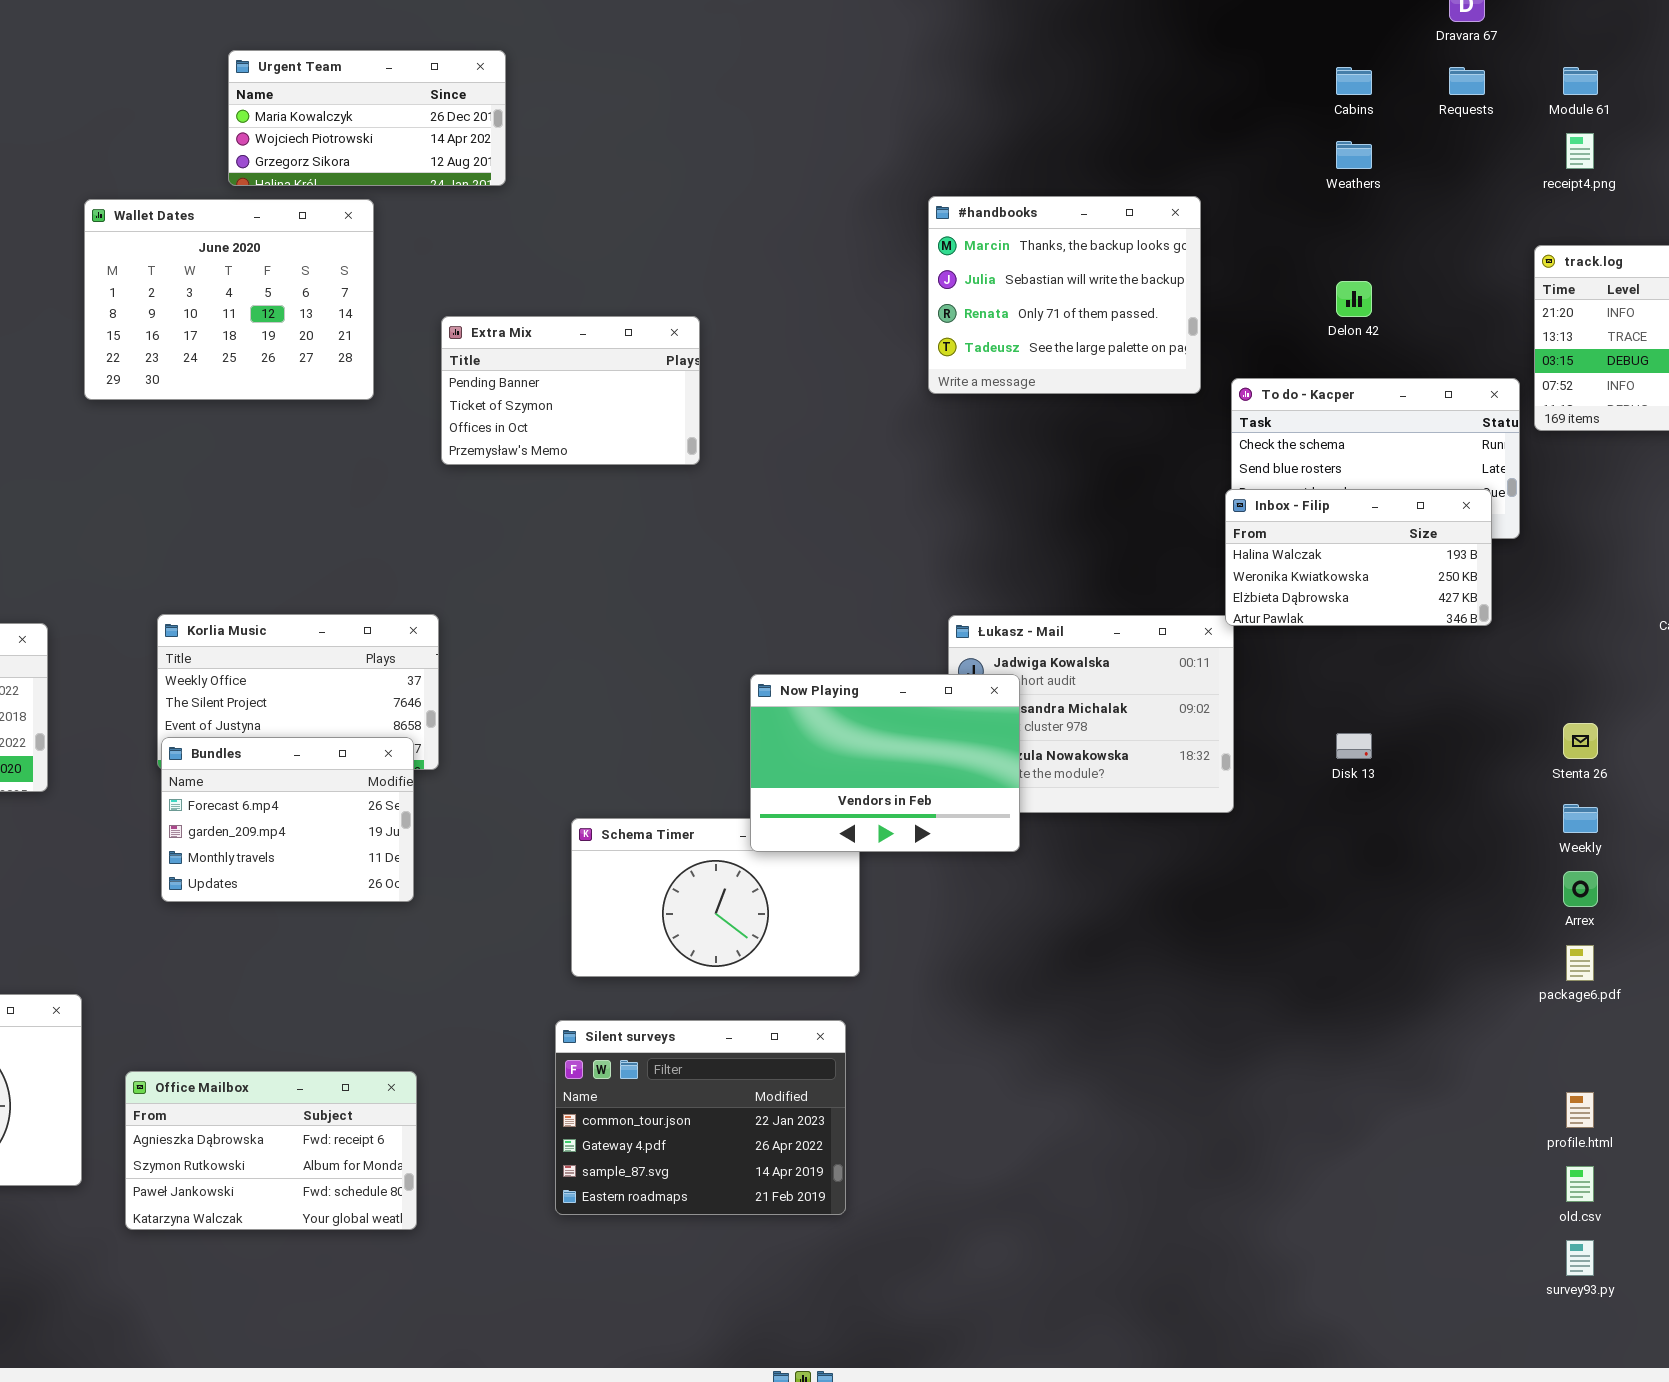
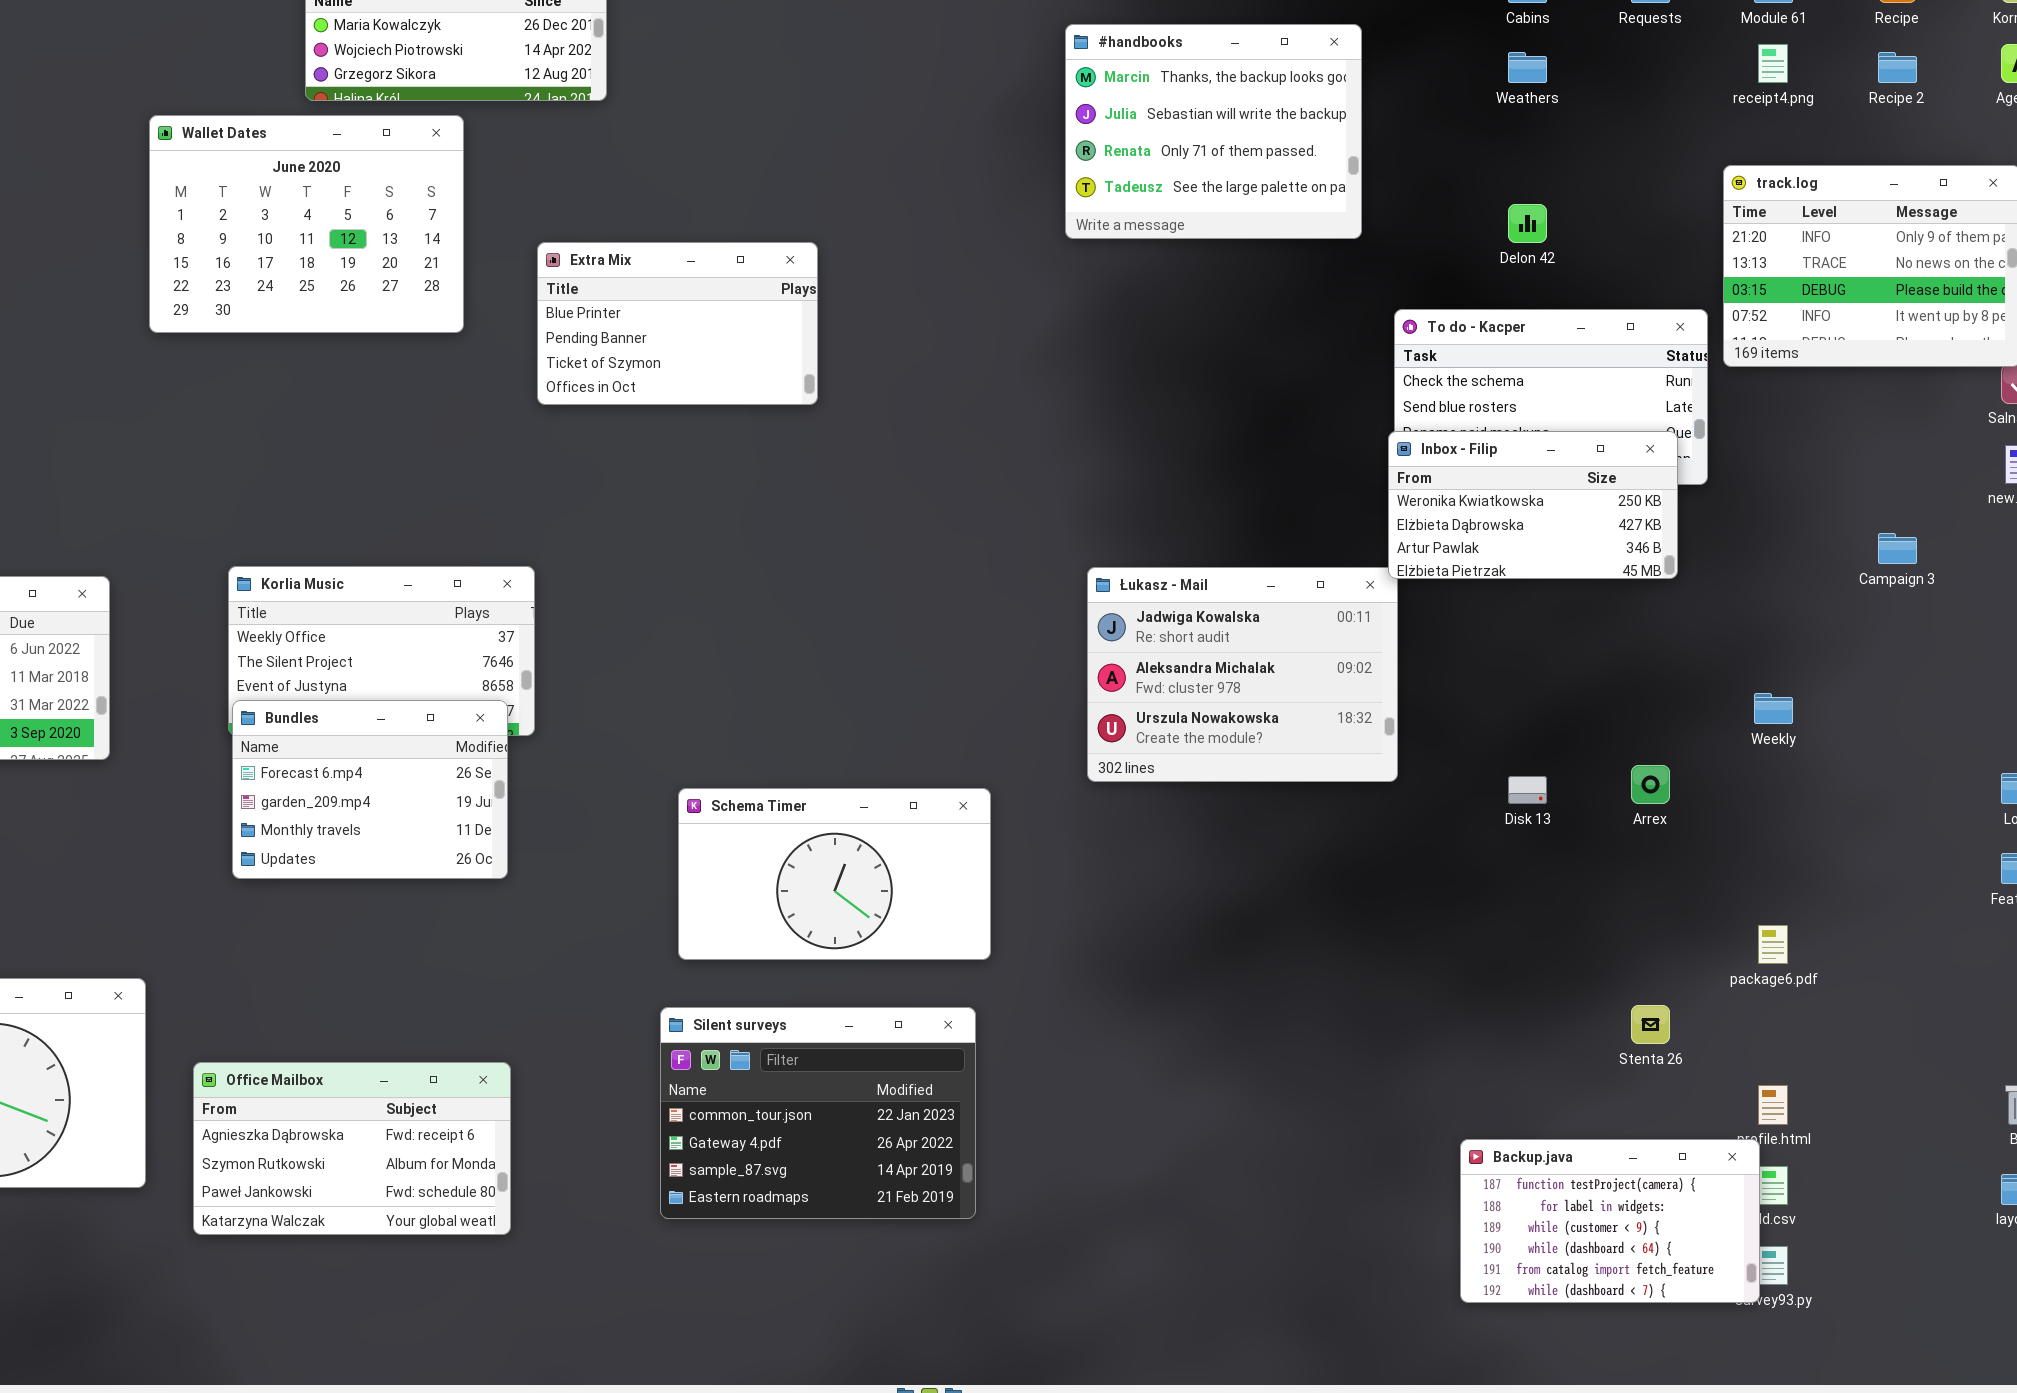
#handbooks: [928,196,1201,394] -> [1065,24,1362,239], moved
Extra Mix: [441,316,700,465] -> [537,242,818,405], scrolled up 1 row
Inbox - Filip: [1225,489,1492,626] -> [1388,431,1678,579], scrolled down 1 row
Now Playing: [750,674,1020,852] -> none, closed
Stenta 26: [1563,723,1598,759] -> [1631,1005,1670,1044], moved
Disk 13: [1336,733,1372,759] -> [1508,776,1547,804], moved
Weekly: [1563,804,1598,833] -> [1754,693,1793,724], moved
Arrex: [1563,871,1598,907] -> [1631,765,1670,804], moved
Backup.java: none -> [1460,1139,1760,1303], opened

